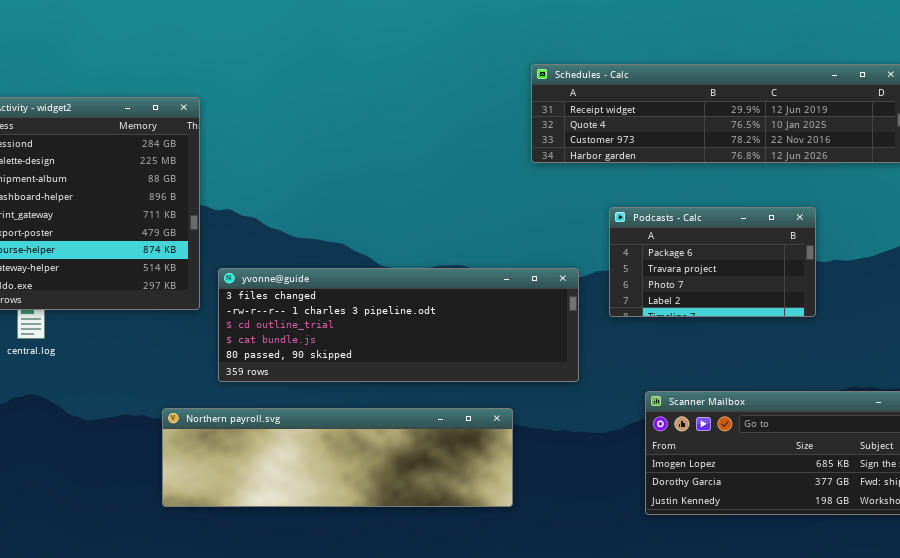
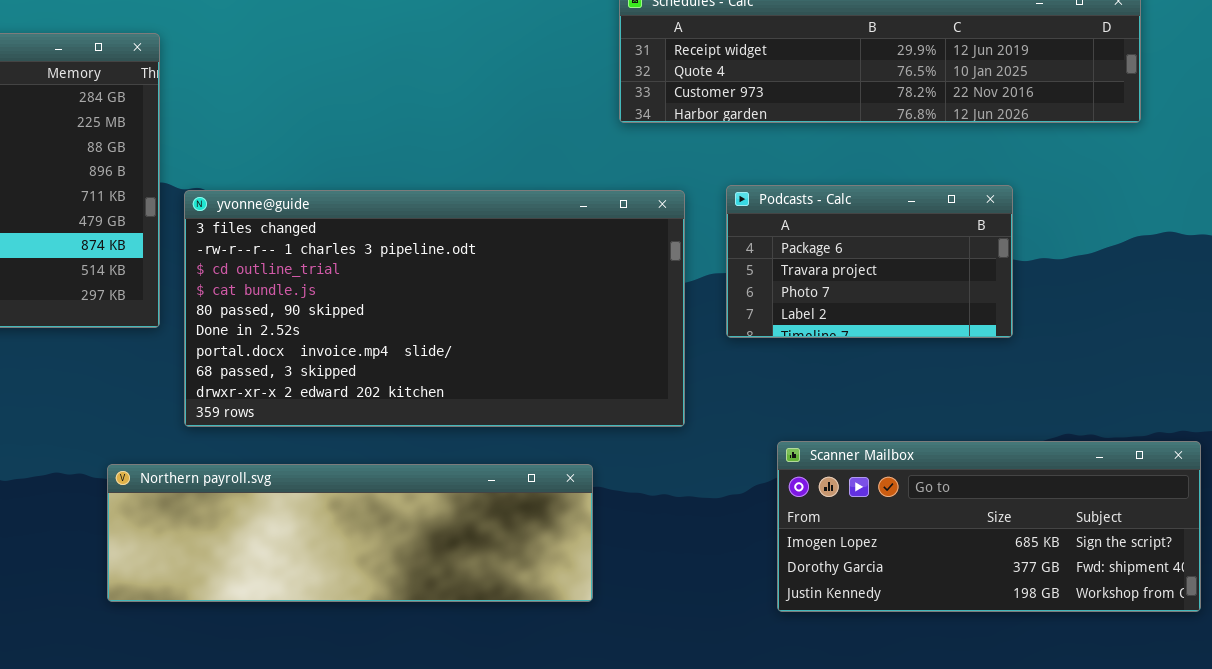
yvonne@guide: [218,268,579,382] -> [184,190,685,427], resized

